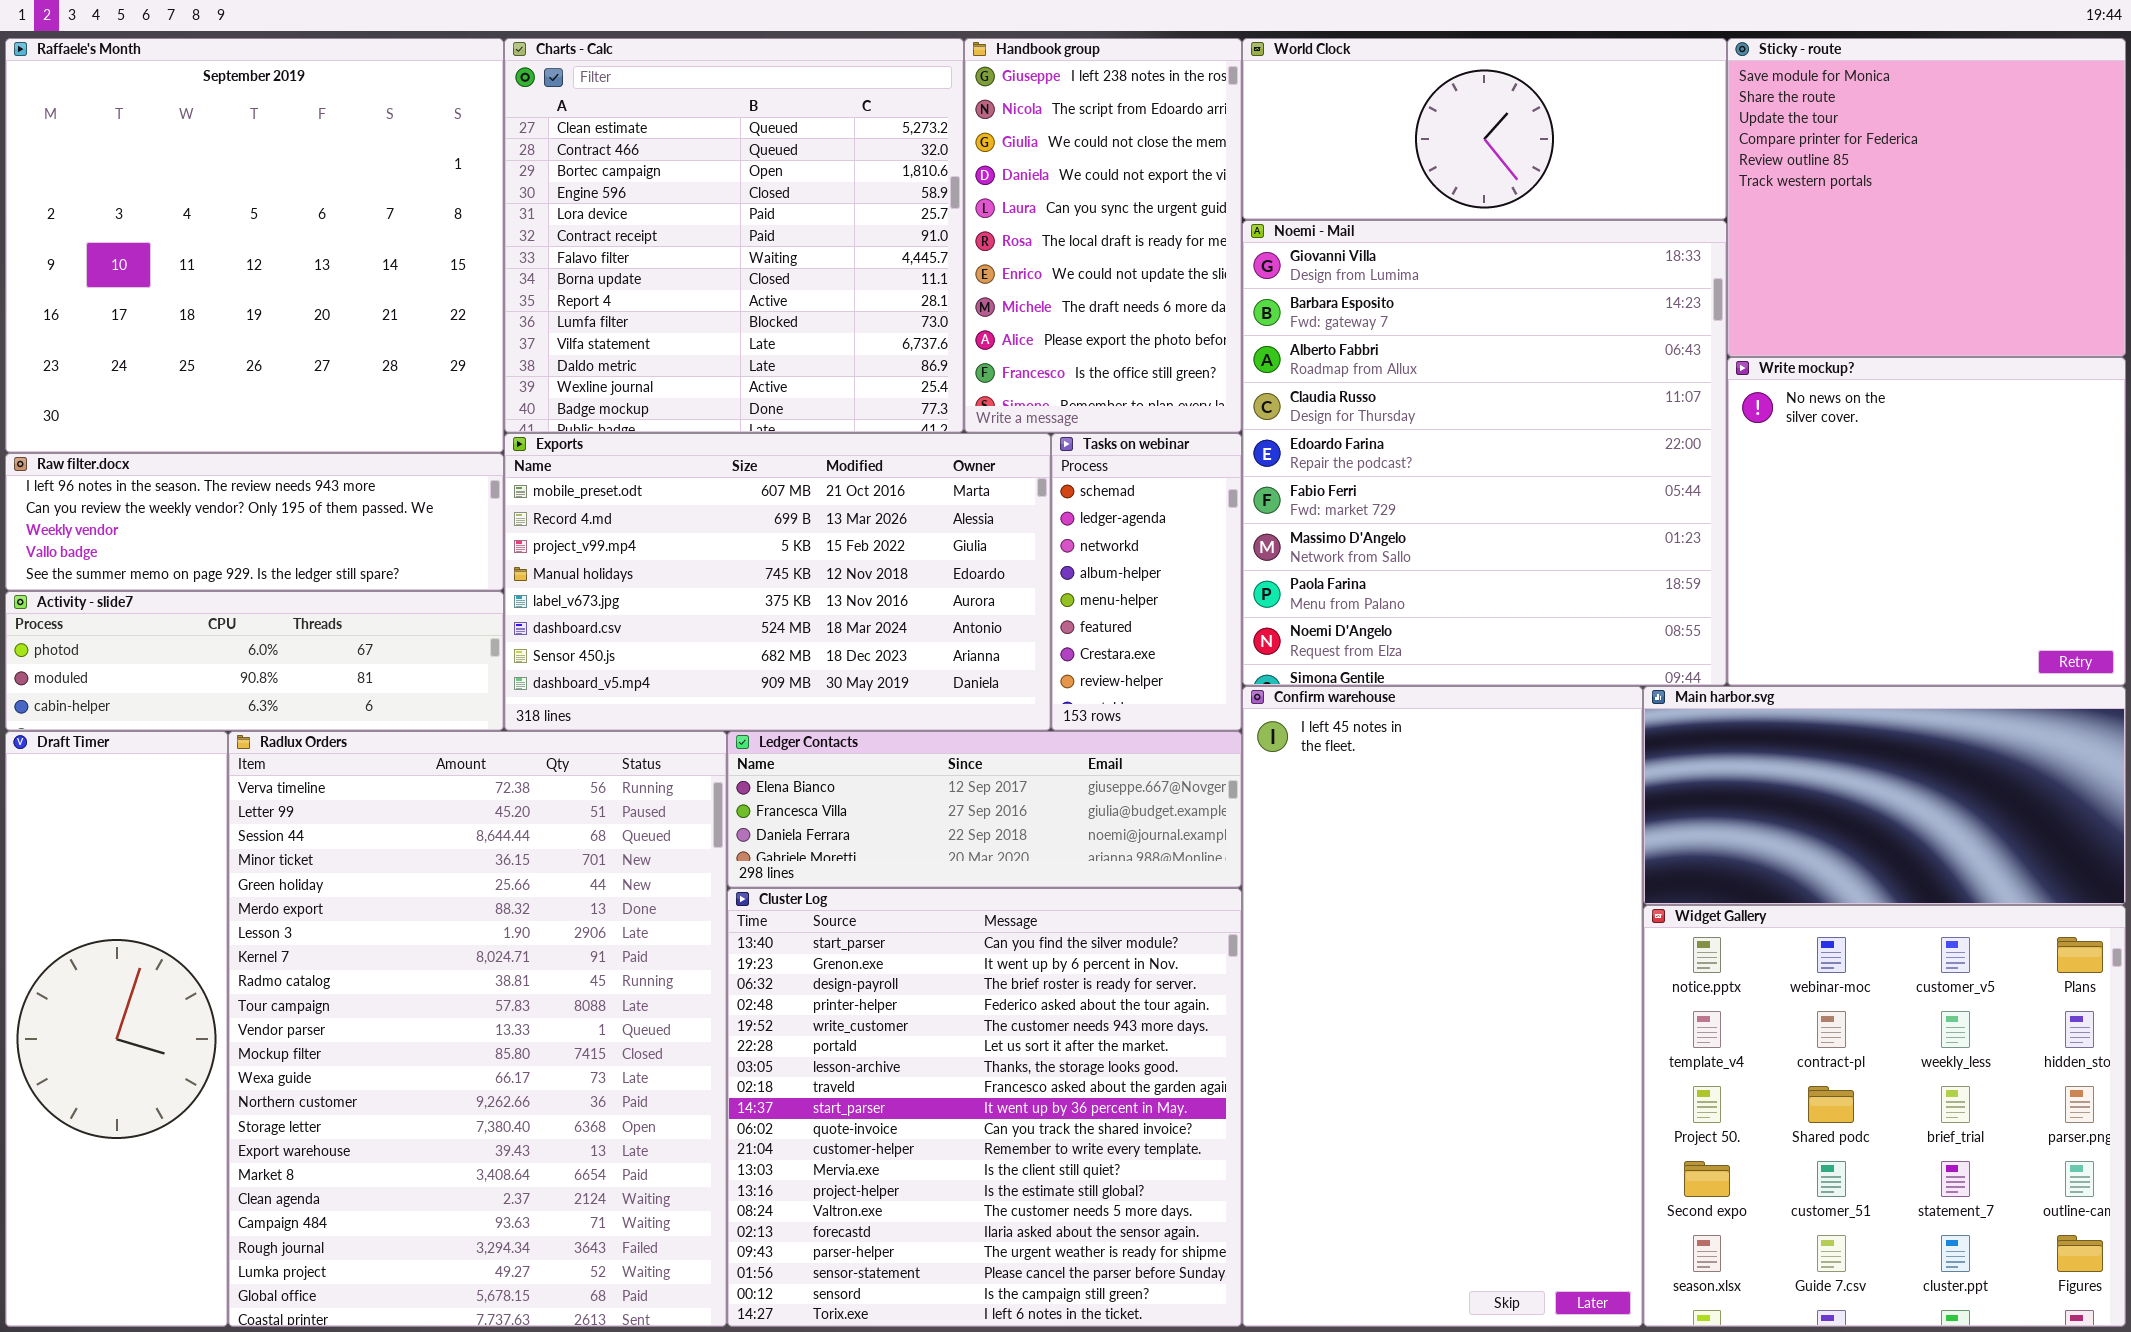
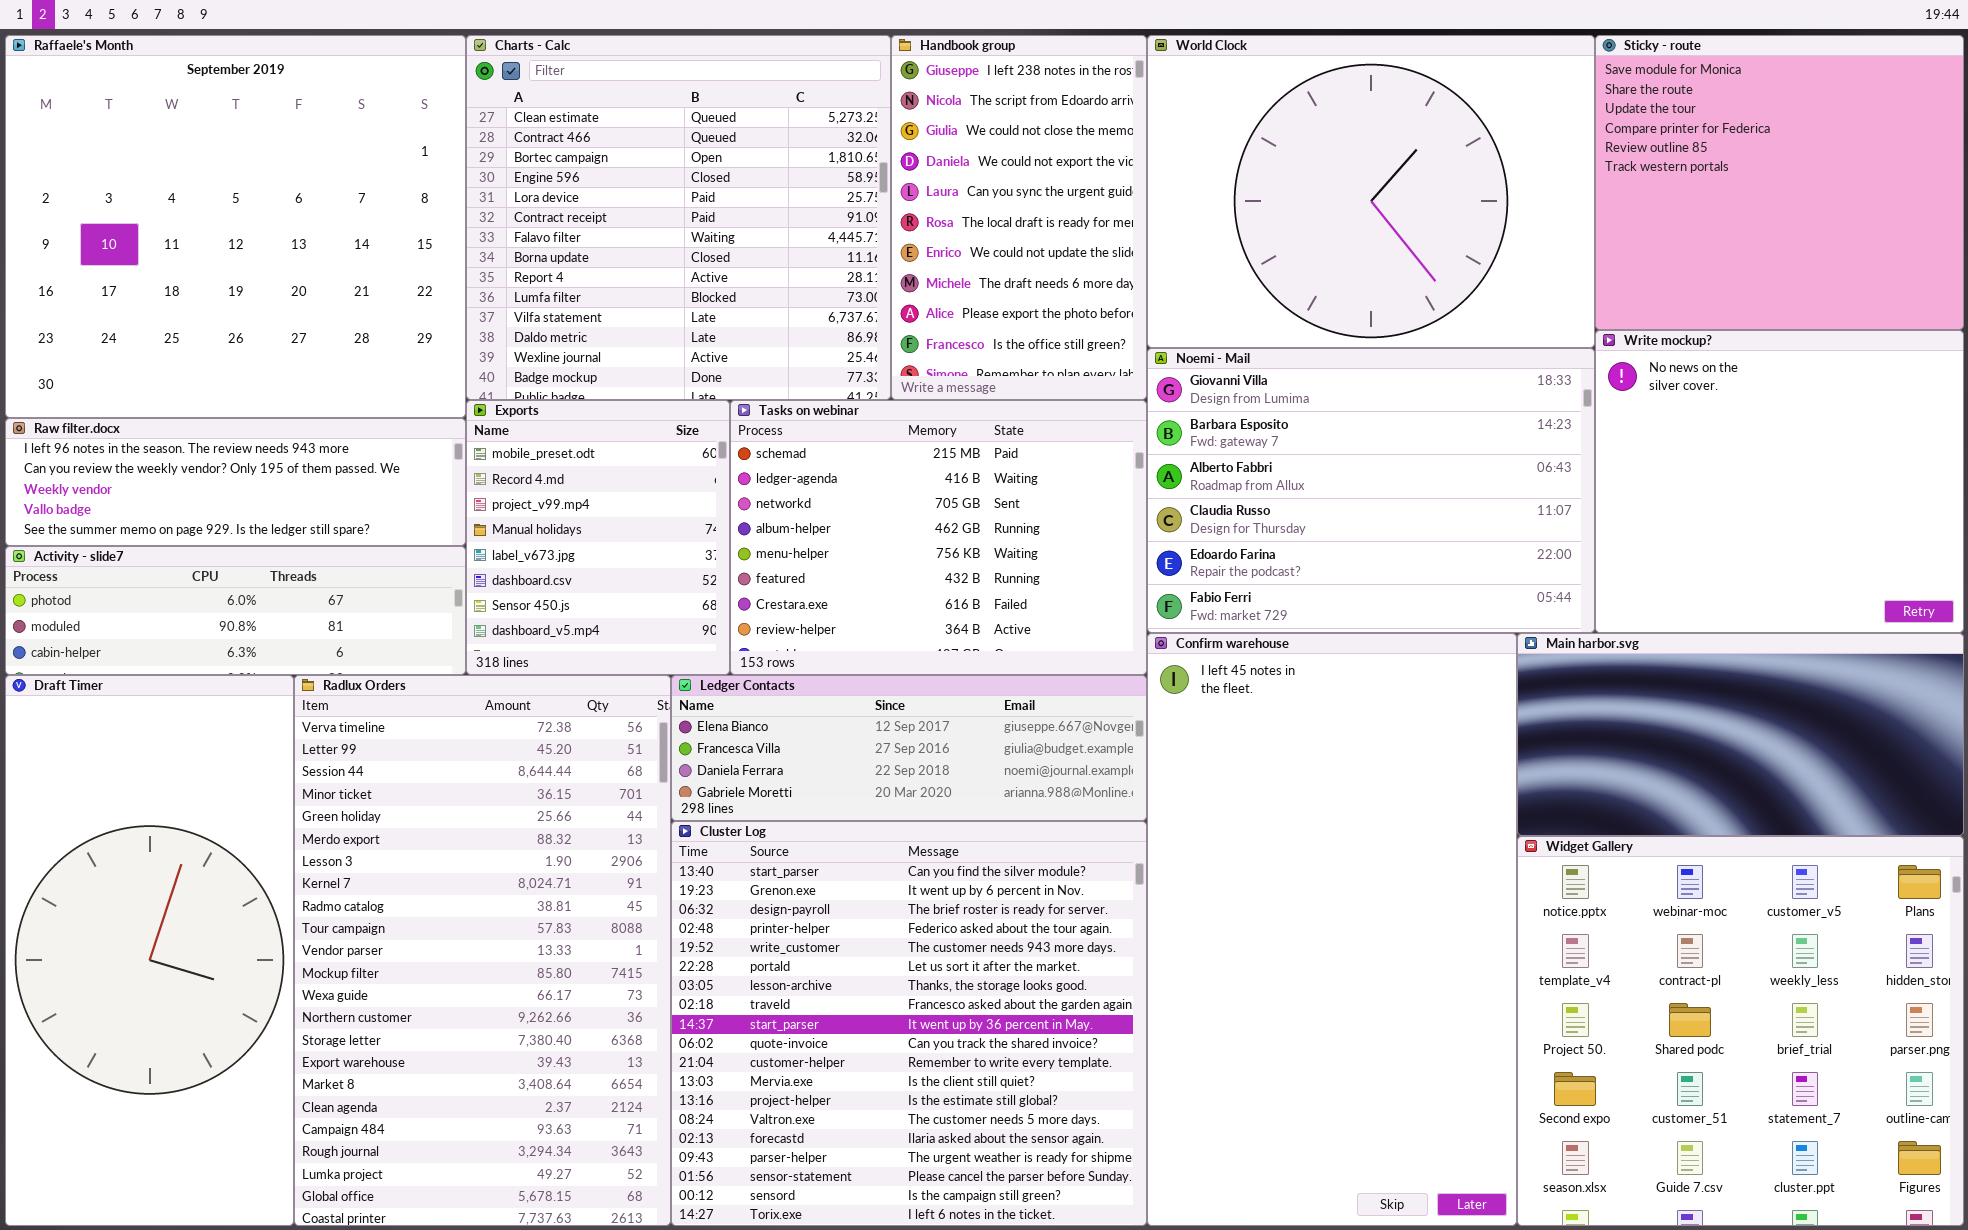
World Clock: [1242,38,1727,220] -> [1147,35,1595,348], resized
Noemi - Mail: [1242,220,1727,686] -> [1147,348,1595,633], resized
Exports: [504,433,1051,731] -> [466,400,730,675], resized
Tasks on webinar: [1051,433,1242,731] -> [730,400,1147,675], resized
Draft Timer: [5,731,228,1327] -> [5,675,294,1226], resized
Radlux Orders: [228,731,727,1327] -> [294,675,671,1226], resized

